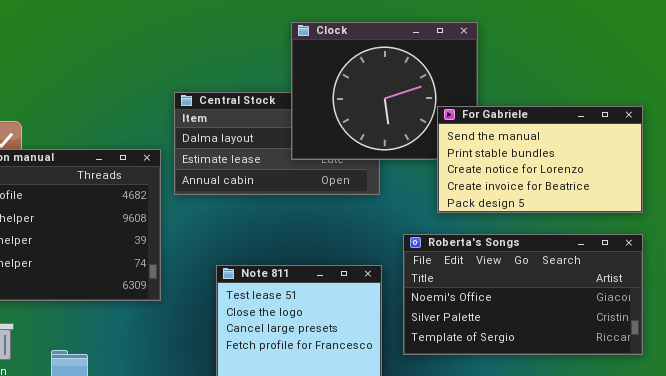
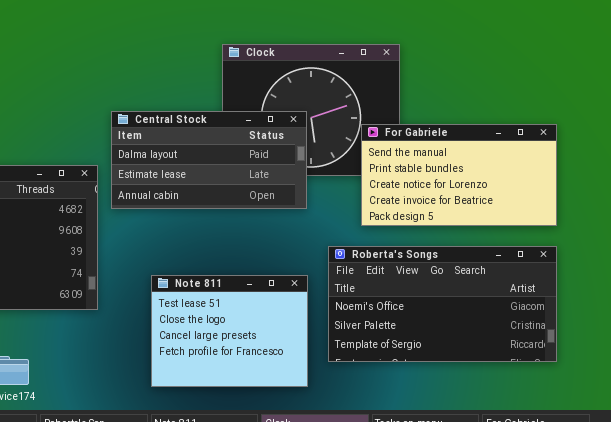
Central Stock: [174,92,380,195] -> [111,111,307,209], raised

